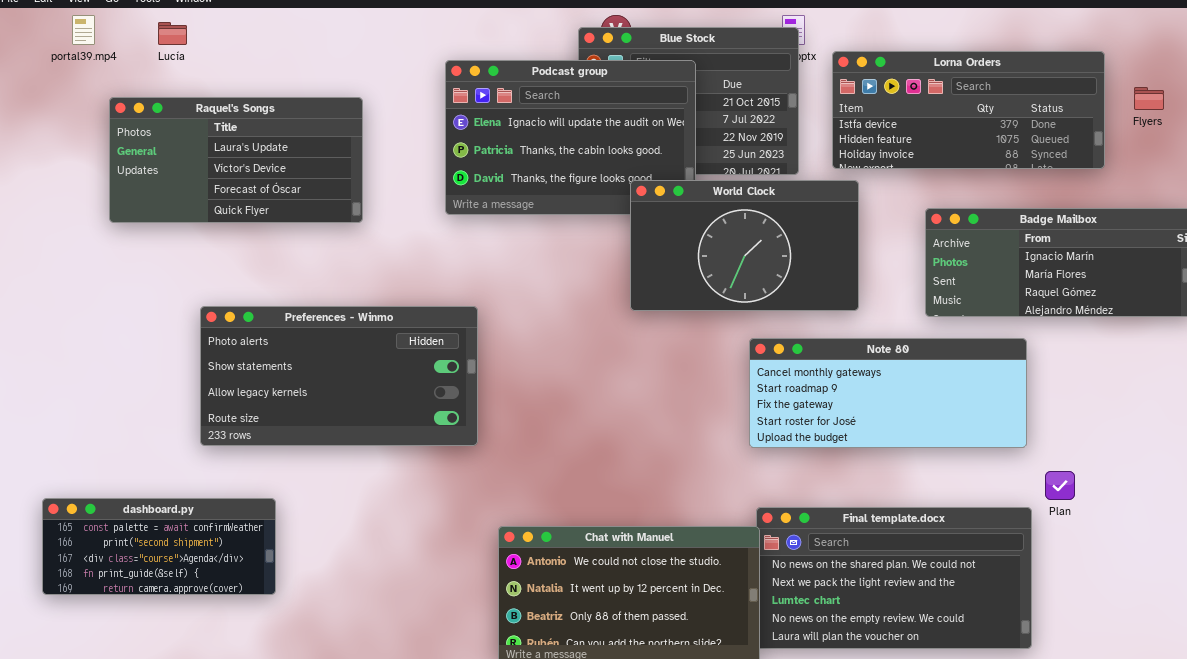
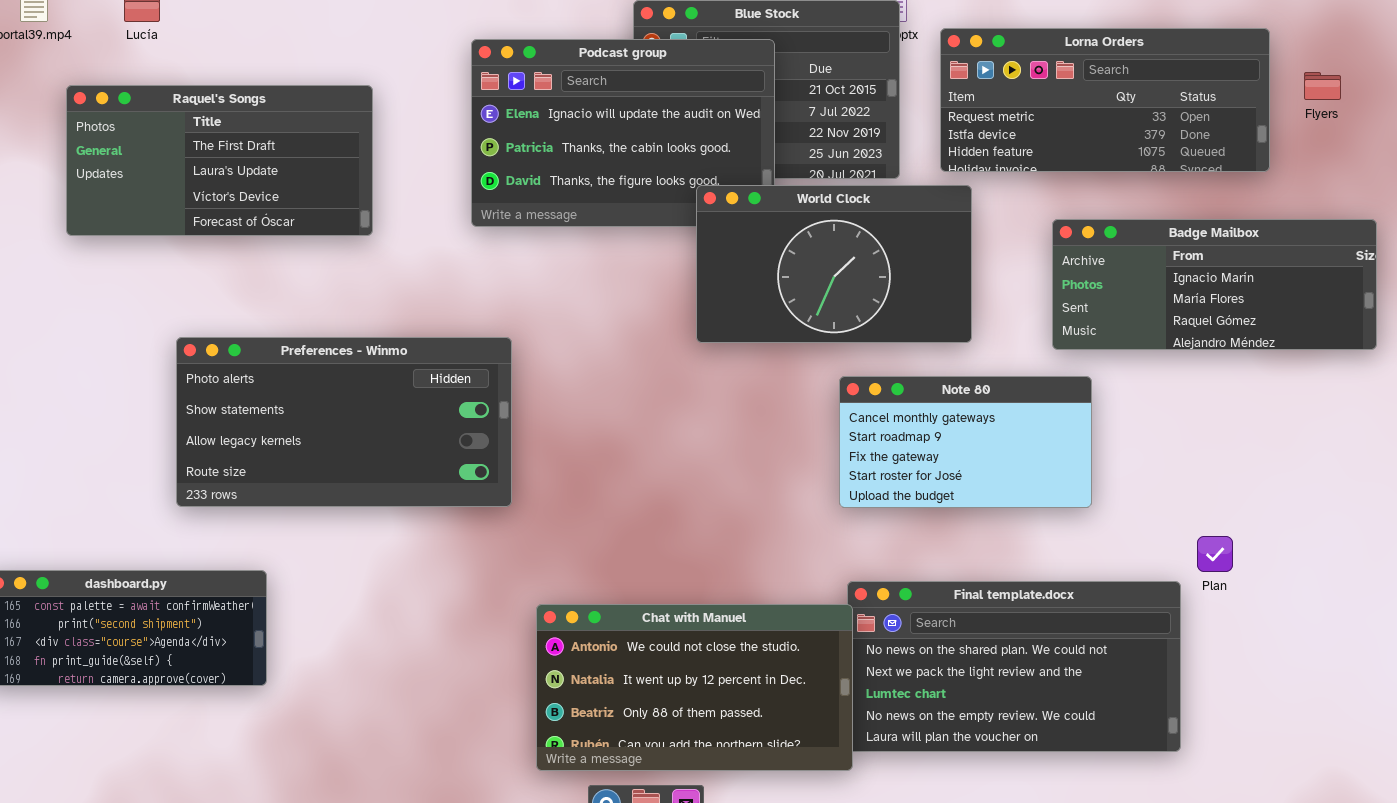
Lorna Orders: [832,51,1105,169] -> [940,28,1270,172], scrolled up 1 row
Raquel's Songs: [109,97,363,223] -> [66,85,373,236], scrolled up 1 row
Note 80: [749,338,1027,448] -> [839,376,1092,508], resized

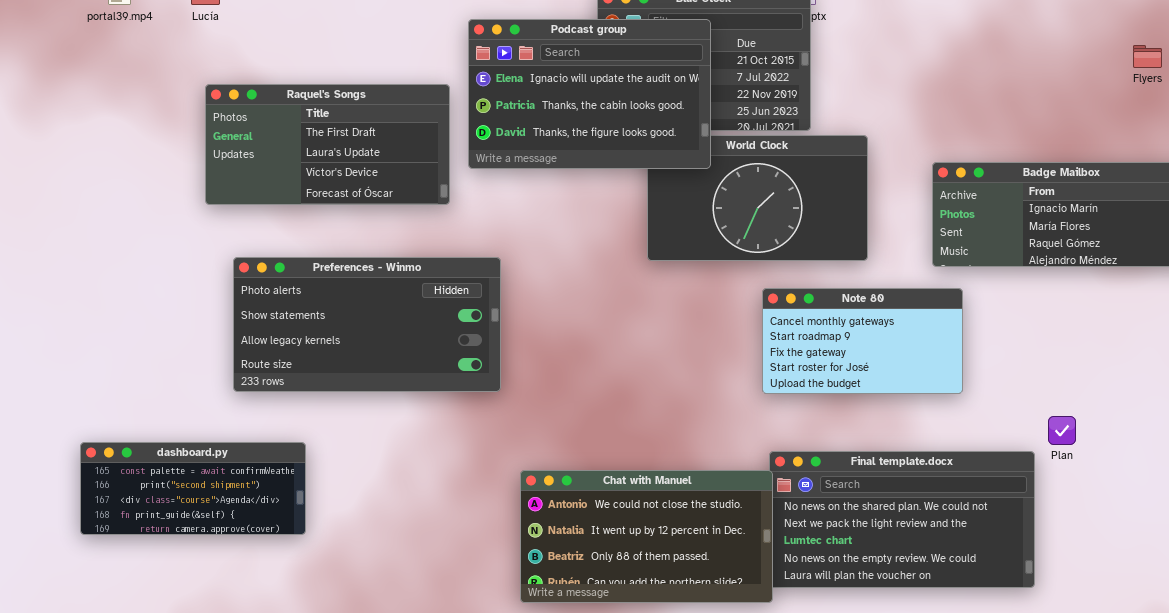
Lorna Orders: [940,28,1270,172] -> none, closed
Podcast group: [471,39,775,227] -> [468,19,711,169], raised
Raquel's Songs: [66,85,373,236] -> [205,84,450,205], moved

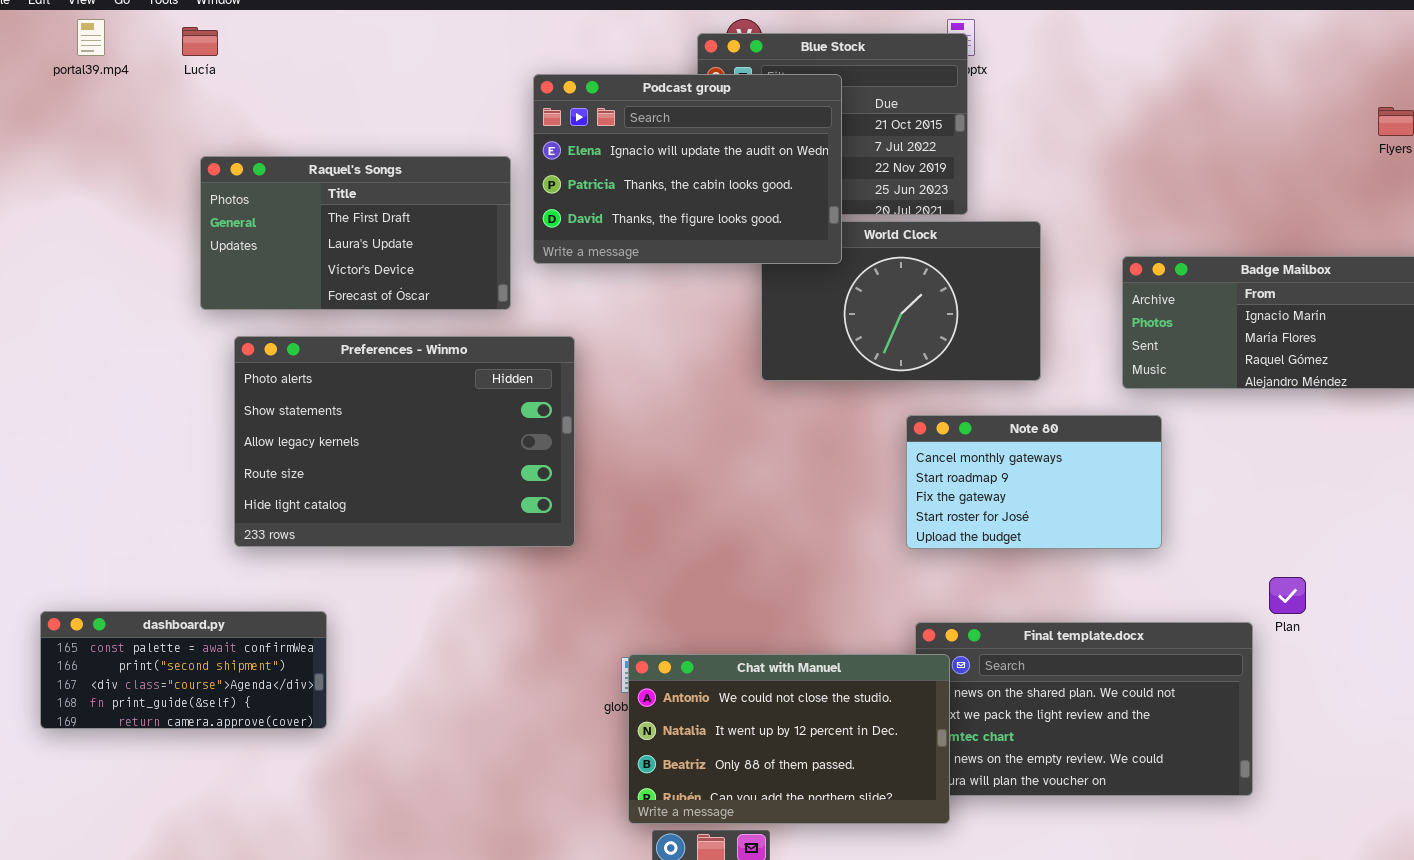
Preferences - Winmo: [233,257,501,392] -> [234,336,575,547], resized
Chat with Manuel: [520,470,773,603] -> [628,654,950,824], moved

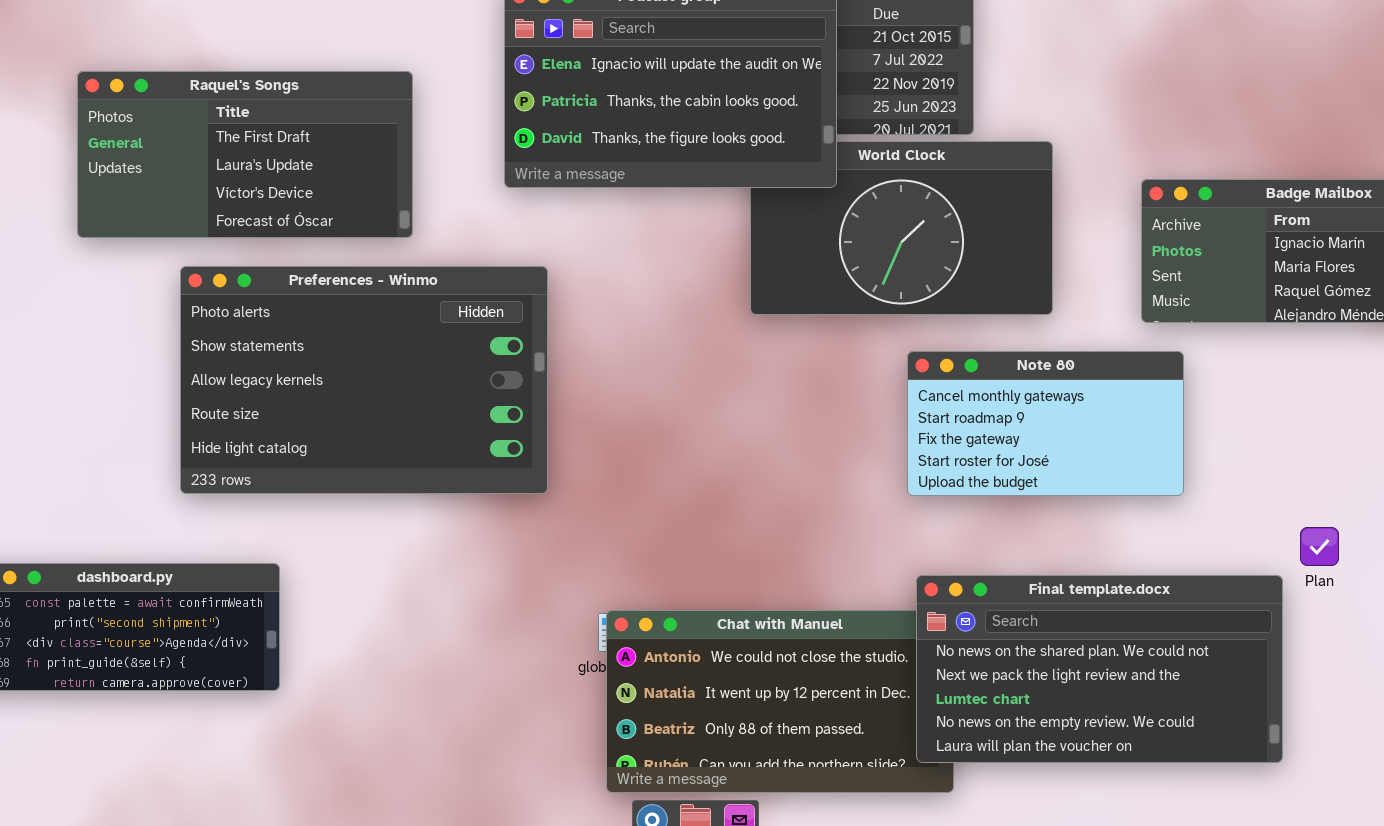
Raquel's Songs: [200,156,511,310] -> [77,71,413,238], moved
Final template.docx: [915,622,1253,796] -> [916,575,1283,763], raised

